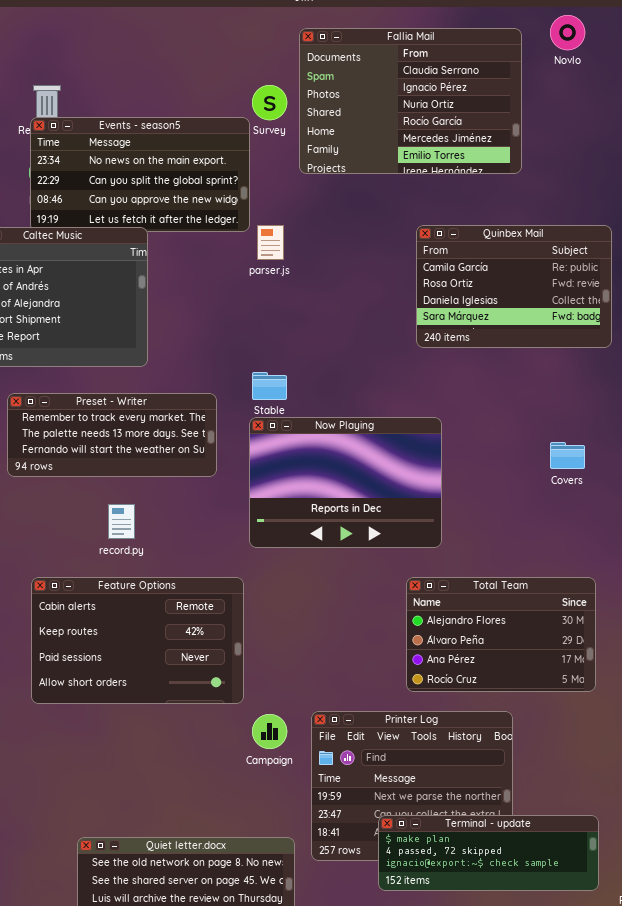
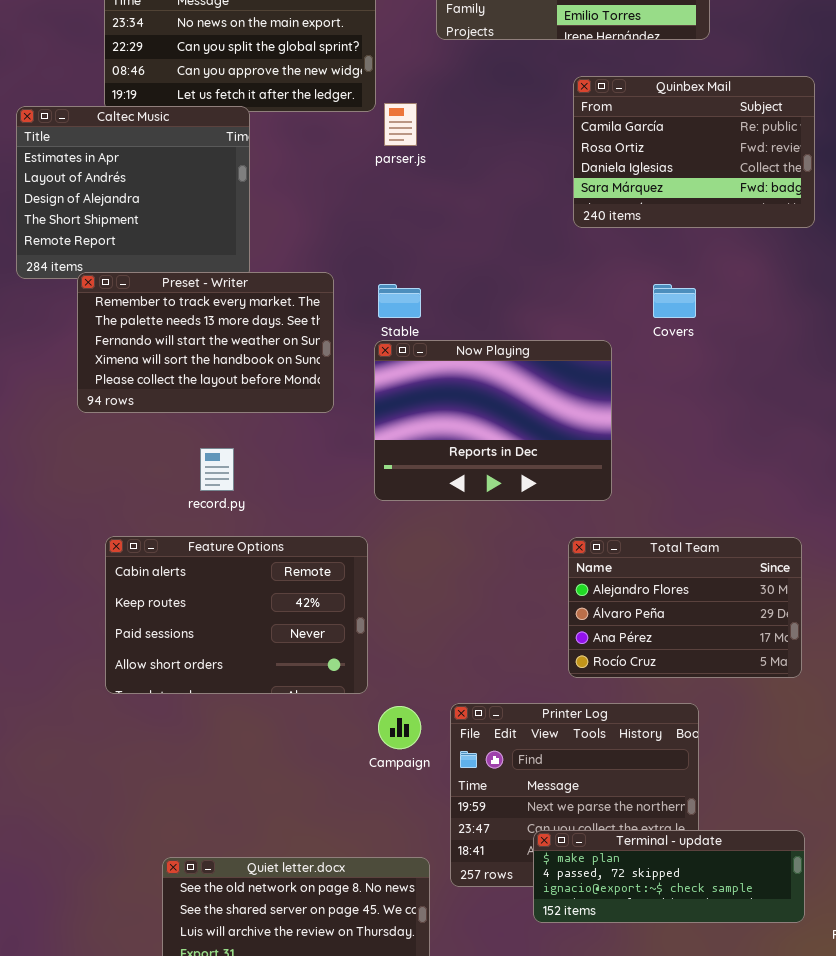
Quinbex Mail: [416,225,612,348] -> [573,76,815,228], moved
Preset - Writer: [7,393,217,477] -> [77,272,334,413], resized
Covers: [550,442,585,469] -> [653,284,696,318], moved

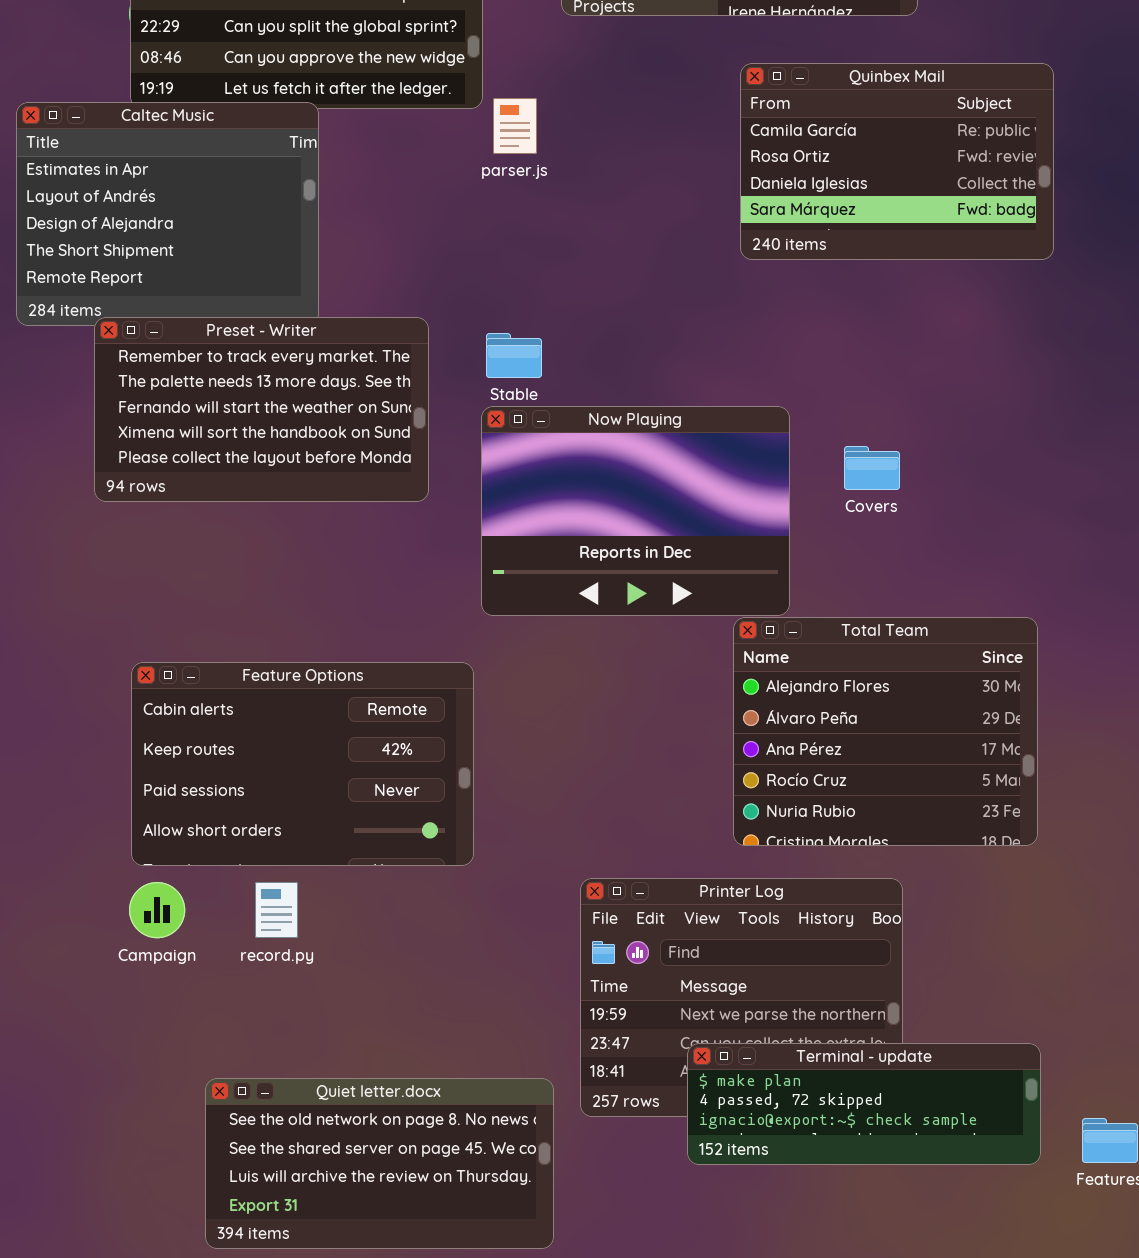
Covers: [653,284,696,318] -> [844,446,900,490], moved
record.py: [200,448,234,491] -> [255,882,298,938], moved
Total Team: [568,537,802,678] -> [733,617,1038,846], resized
Campaign: [378,706,421,749] -> [129,882,185,938], moved

